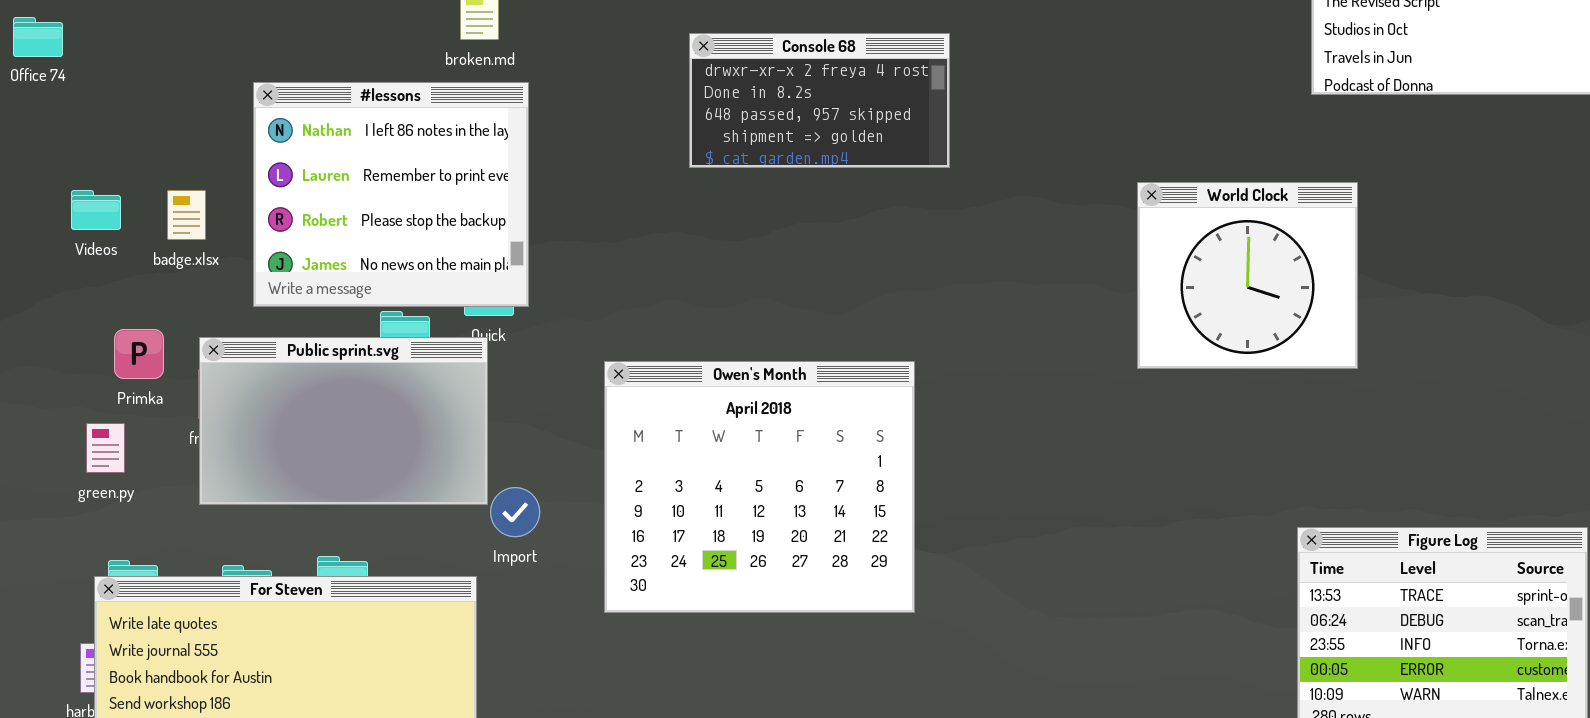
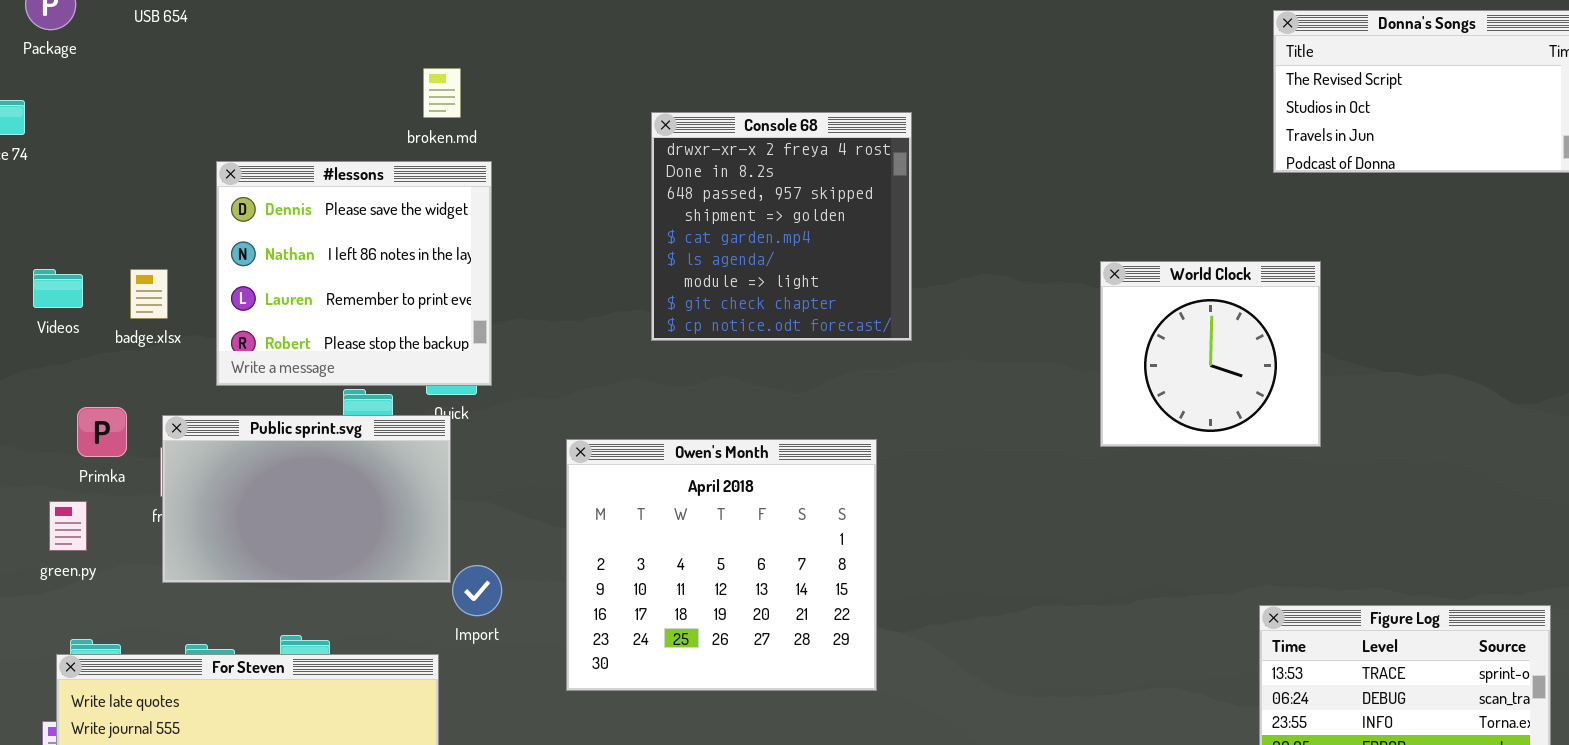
Console 68: [689,33,950,168] -> [651,112,912,341], resized
#lessons: [253,82,529,307] -> [216,161,492,386], scrolled up 1 row

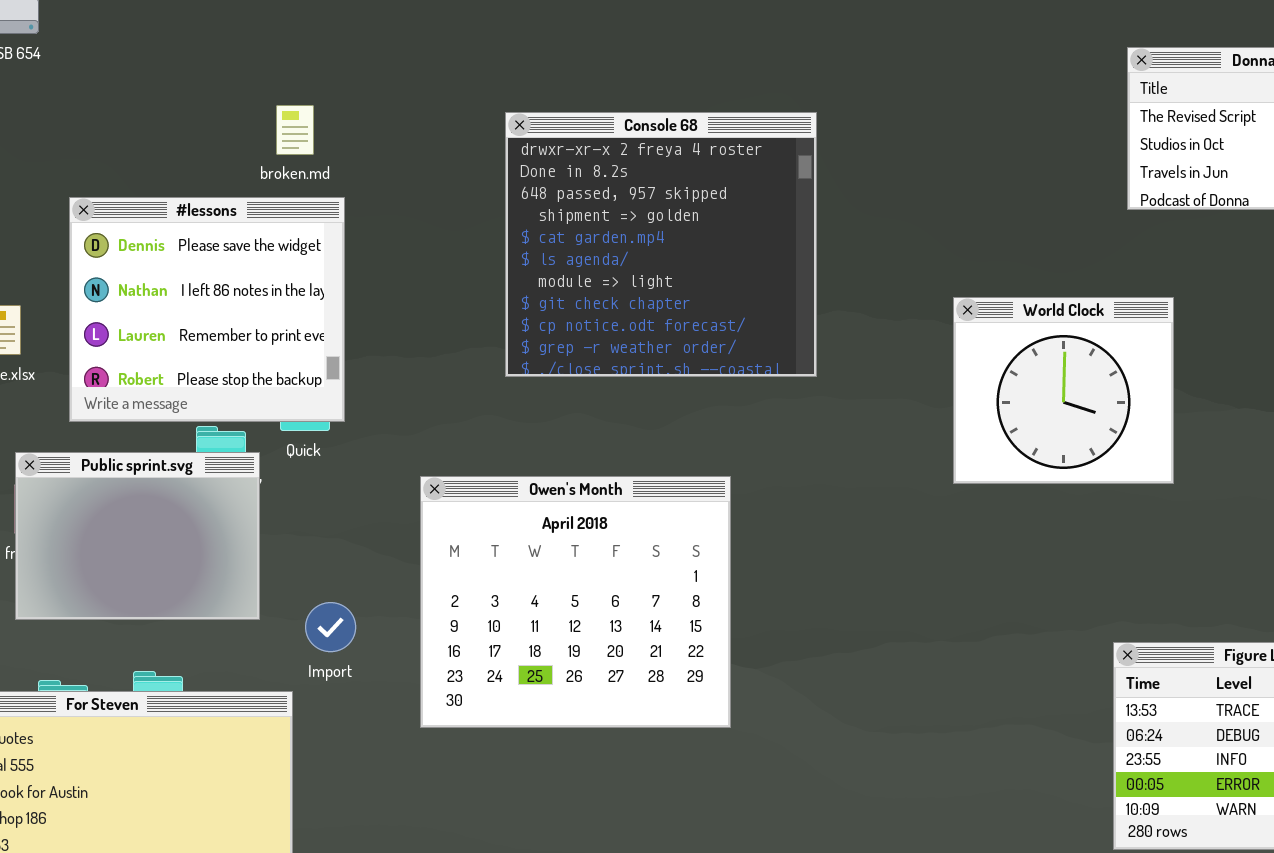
Console 68: [651,112,912,341] -> [505,112,817,377], resized
Public sprint.svg: [162,415,451,583] -> [15,452,260,620], resized

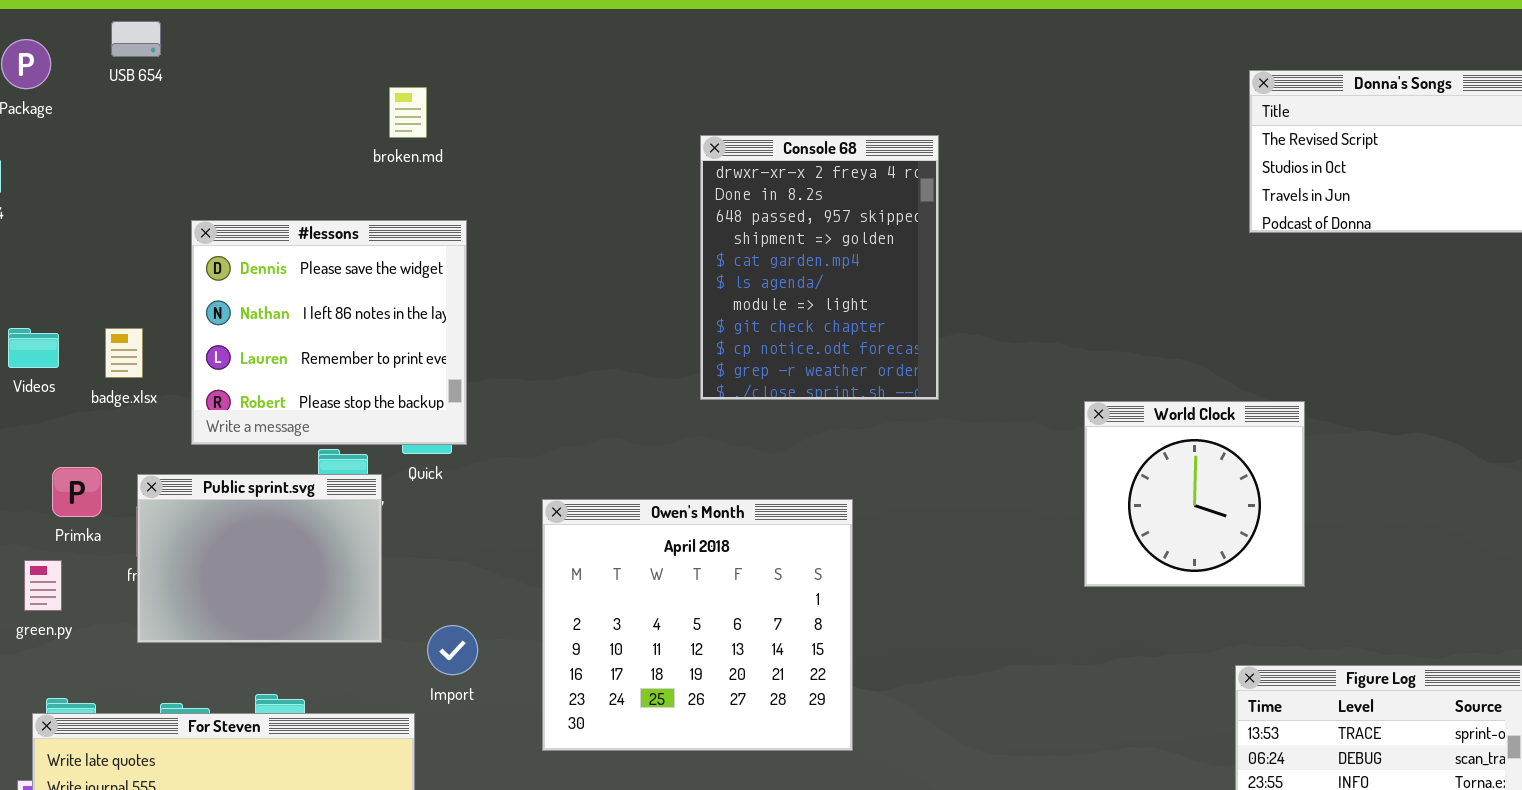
broken.md: [276,105,314,155] -> [389,87,427,138], moved
Console 68: [505,112,817,377] -> [700,135,939,400], resized
World Clock: [953,297,1174,484] -> [1084,401,1305,587], moved

